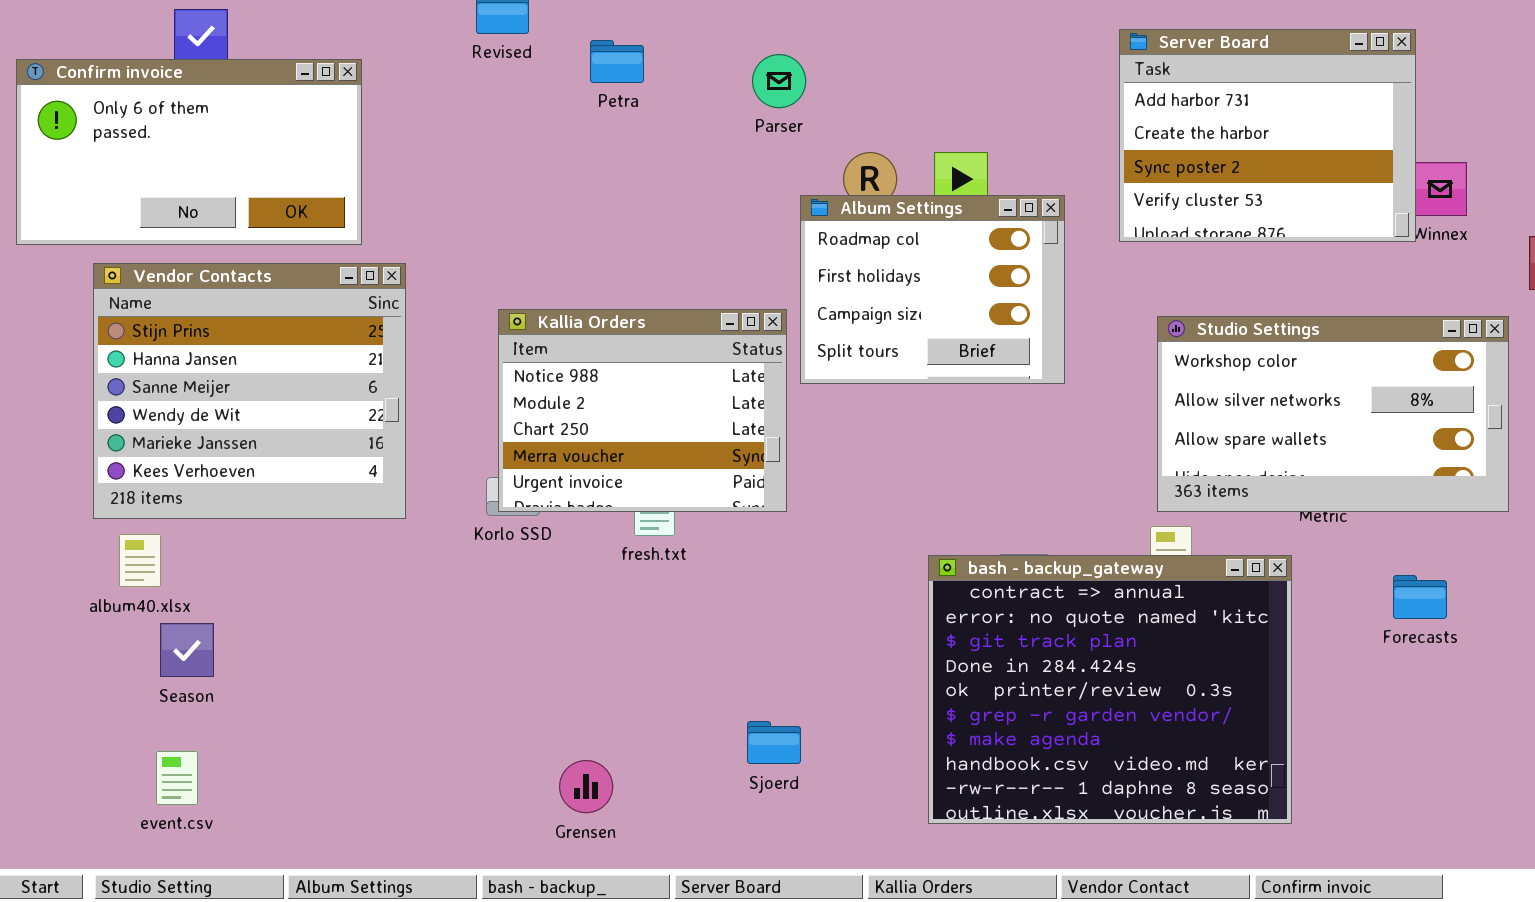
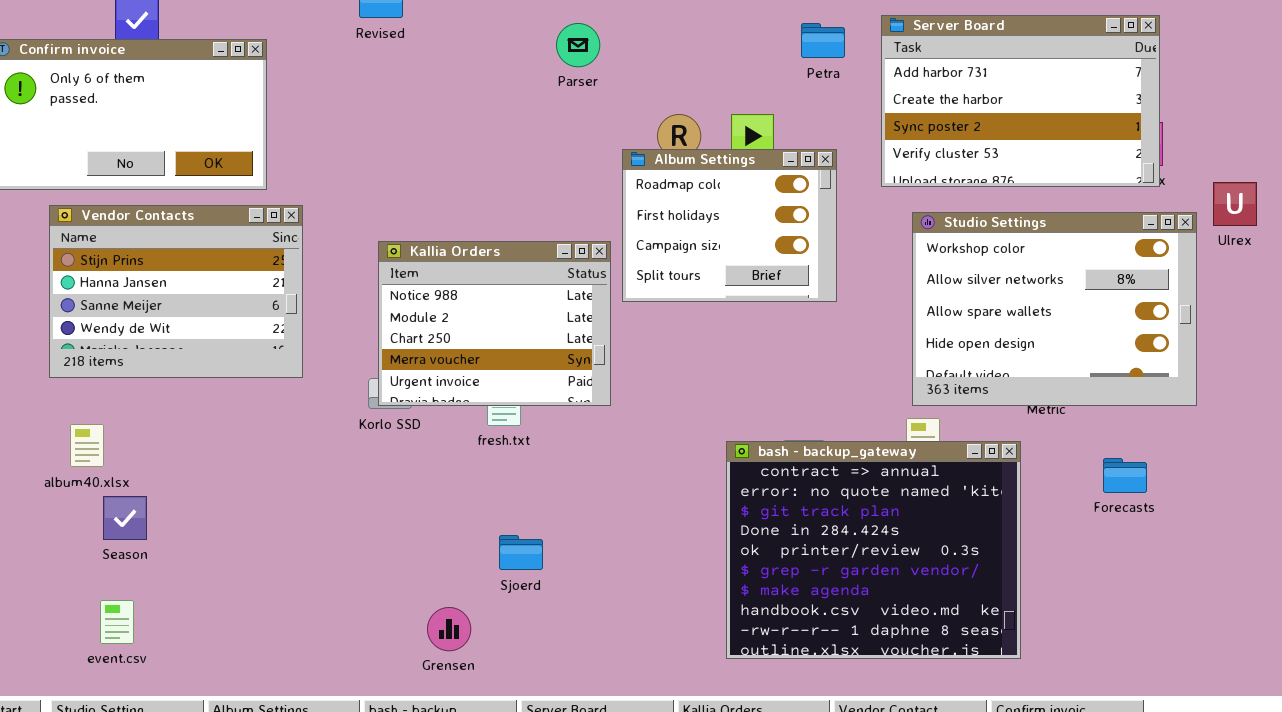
Server Board: [1119,29,1416,242] -> [881,15,1160,187], resized
Petra: [590,40,644,83] -> [801,23,845,58], moved
Parser: [752,54,806,108] -> [556,23,600,67], moved
Vendor Contacts: [93,263,406,519] -> [49,205,303,378], resized
Studio Settings: [1157,316,1509,512] -> [912,212,1197,406], resized
Sjoerd: [747,721,801,764] -> [499,535,543,570], moved

